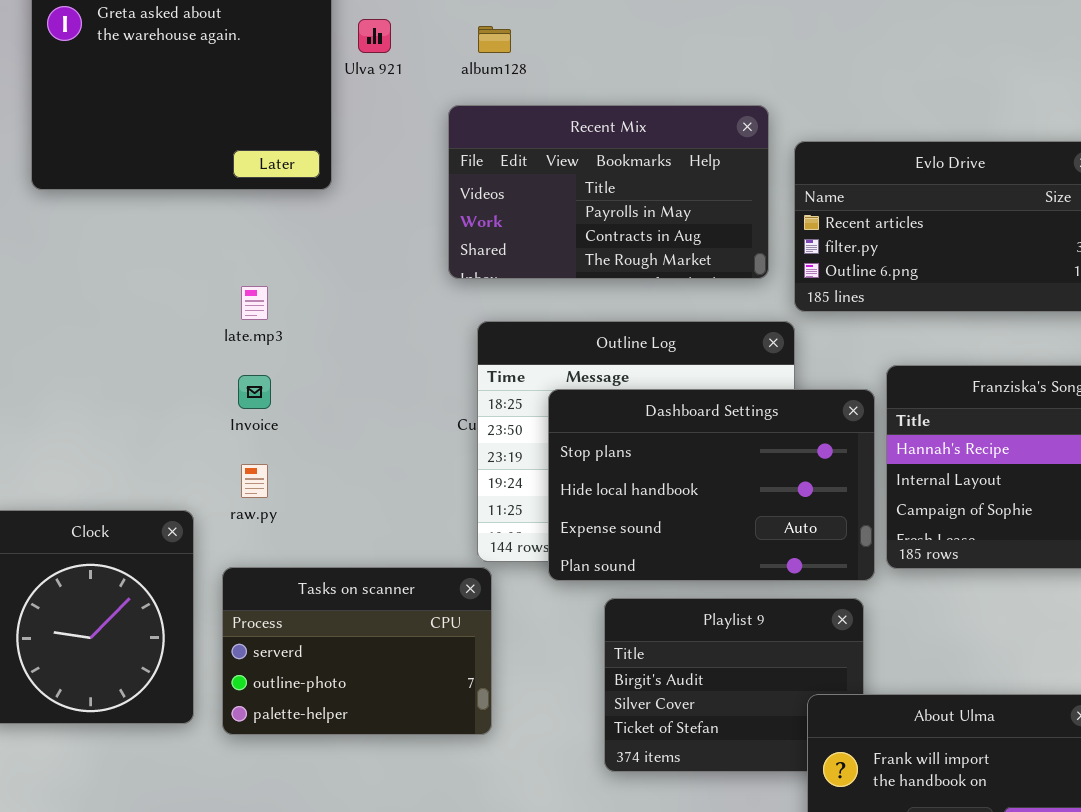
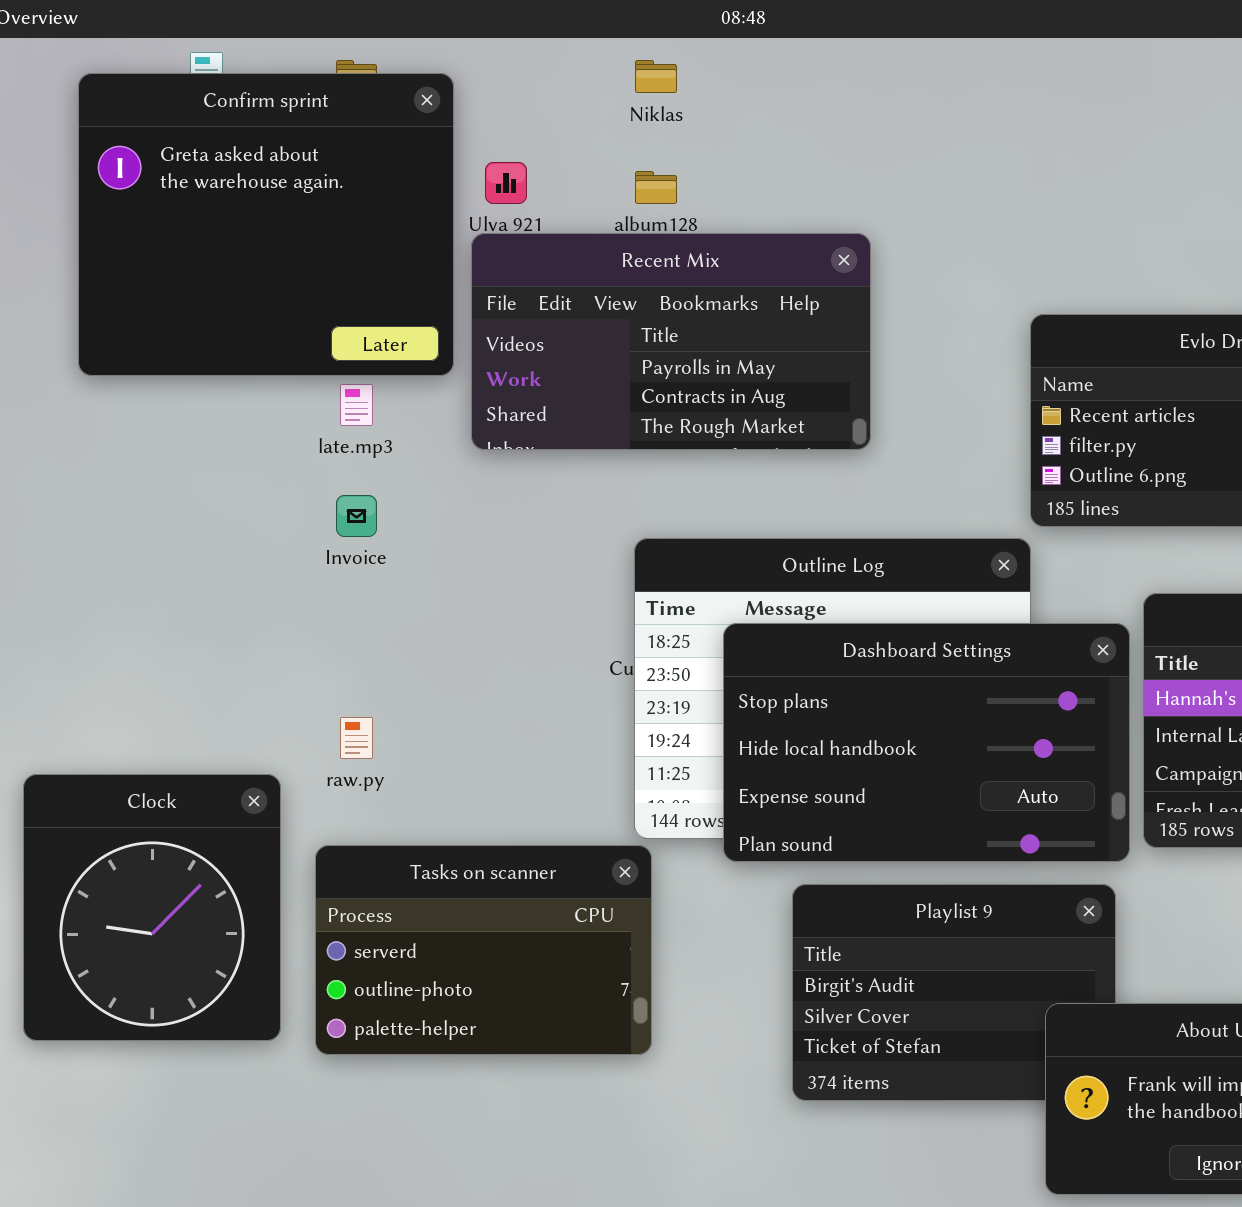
Recent Mix: [448,105,769,279] -> [471,233,871,450], moved
late.mp3: [241,286,268,320] -> [340,384,373,426], moved
Invoice: [238,375,271,409] -> [336,495,377,537], moved

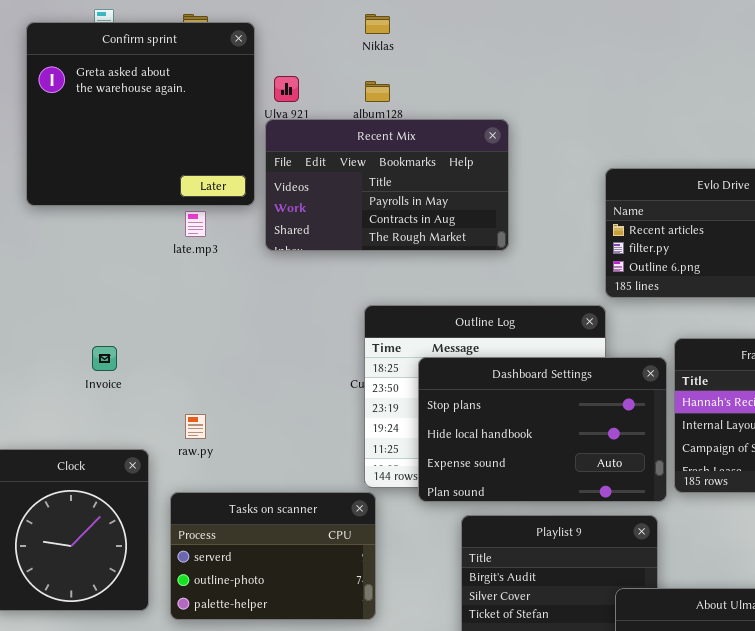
Invoice: [336,495,377,537] -> [92,346,117,371], moved

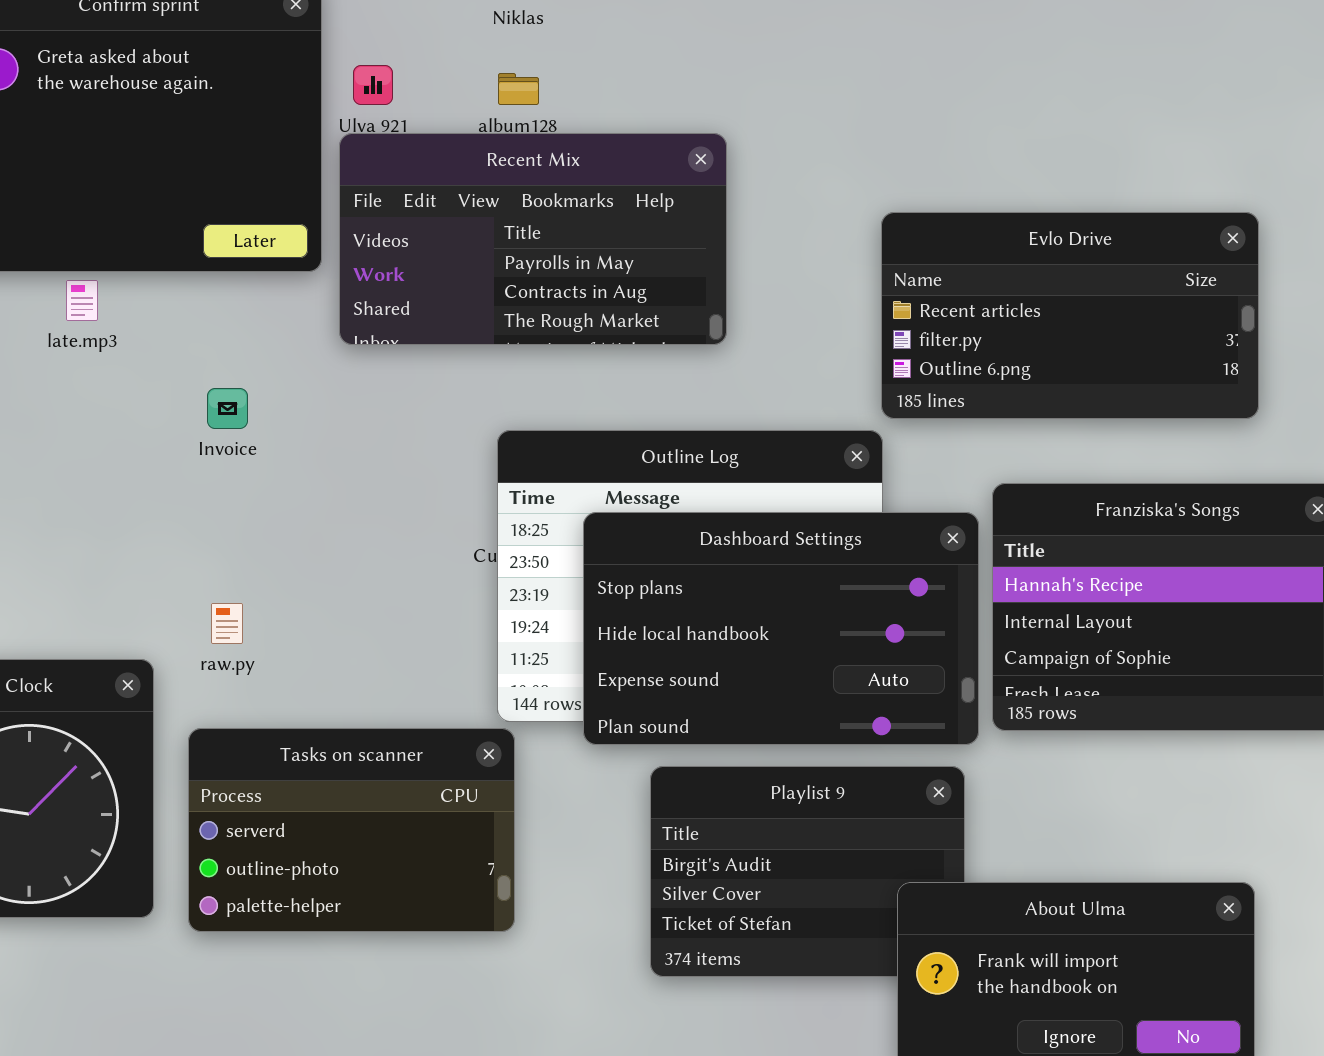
late.mp3: [185,211,206,237] -> [66,280,98,321], moved
Invoice: [92,346,117,371] -> [207,388,248,429], moved

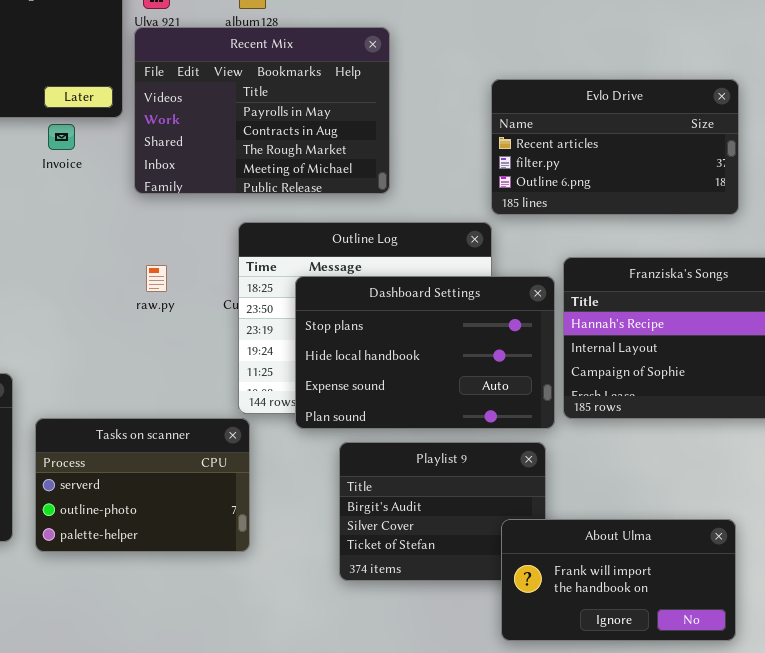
Recent Mix: [339,133,727,345] -> [134,27,390,194], resized
Invoice: [207,388,248,429] -> [48,124,75,150], moved
raw.py: [211,603,243,644] -> [146,265,167,292], moved

